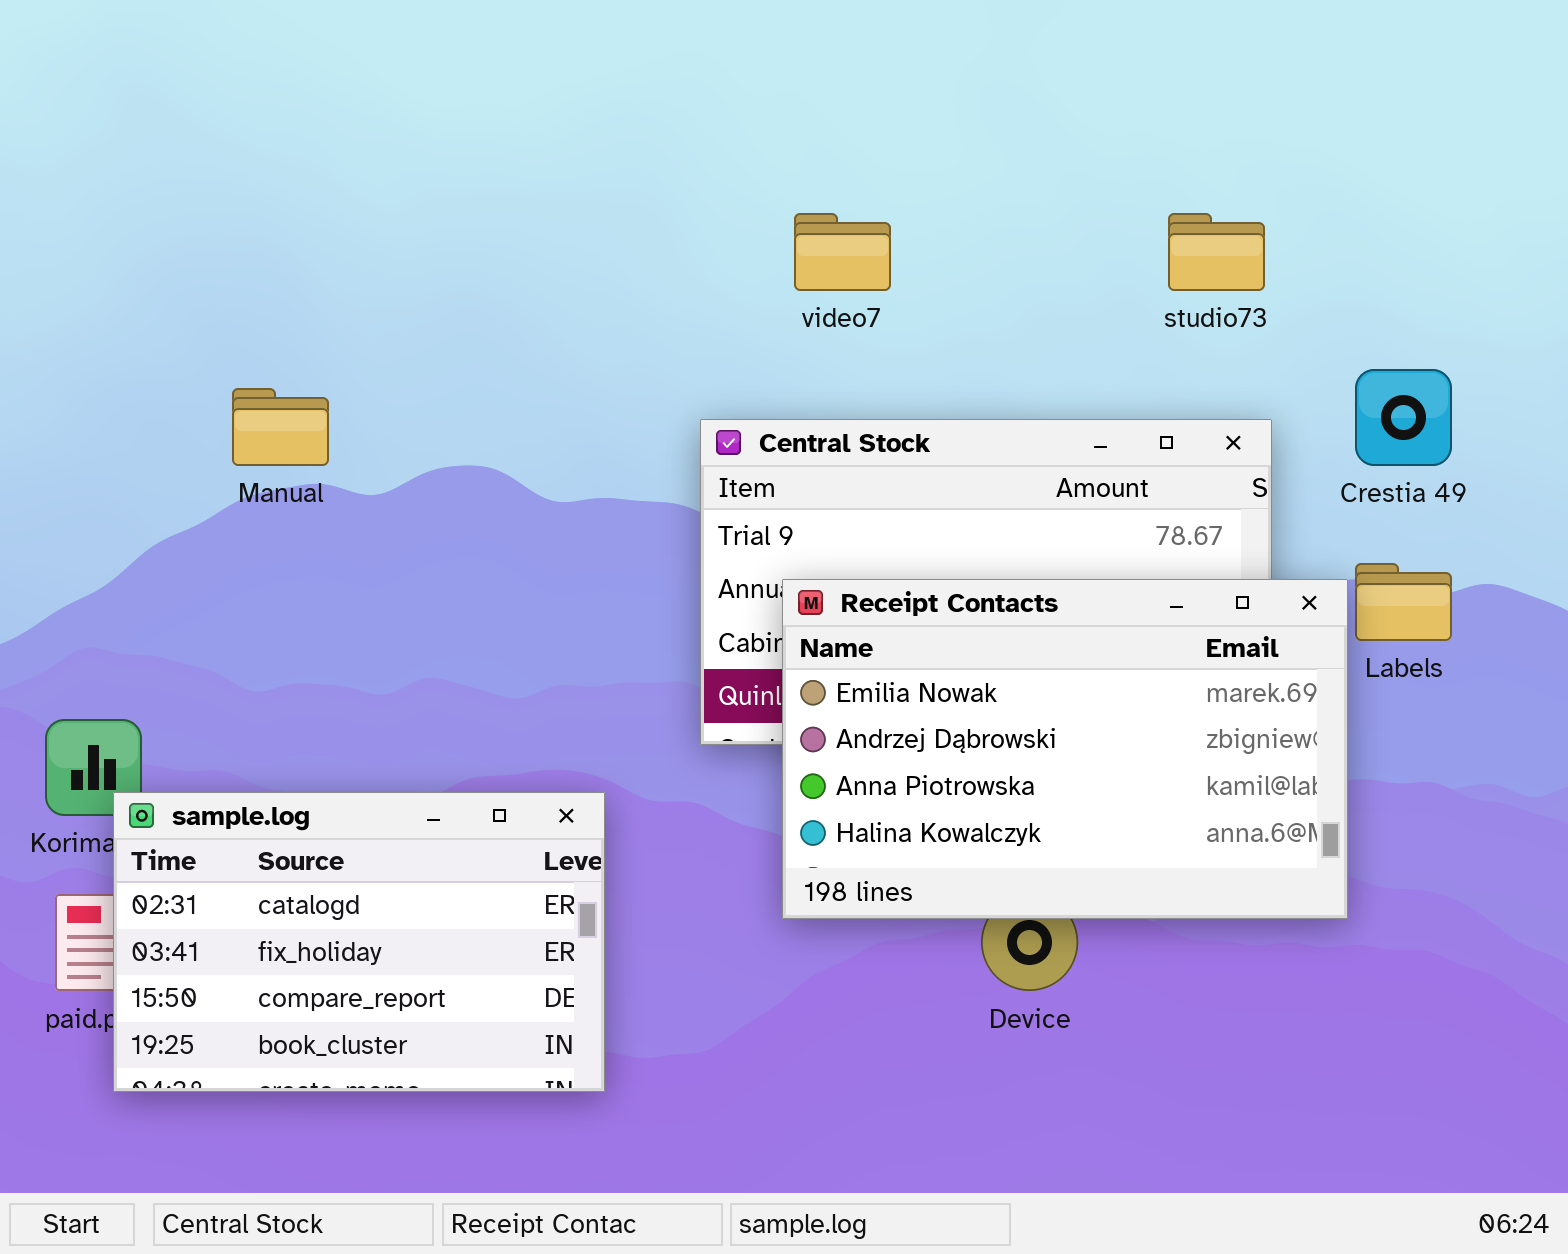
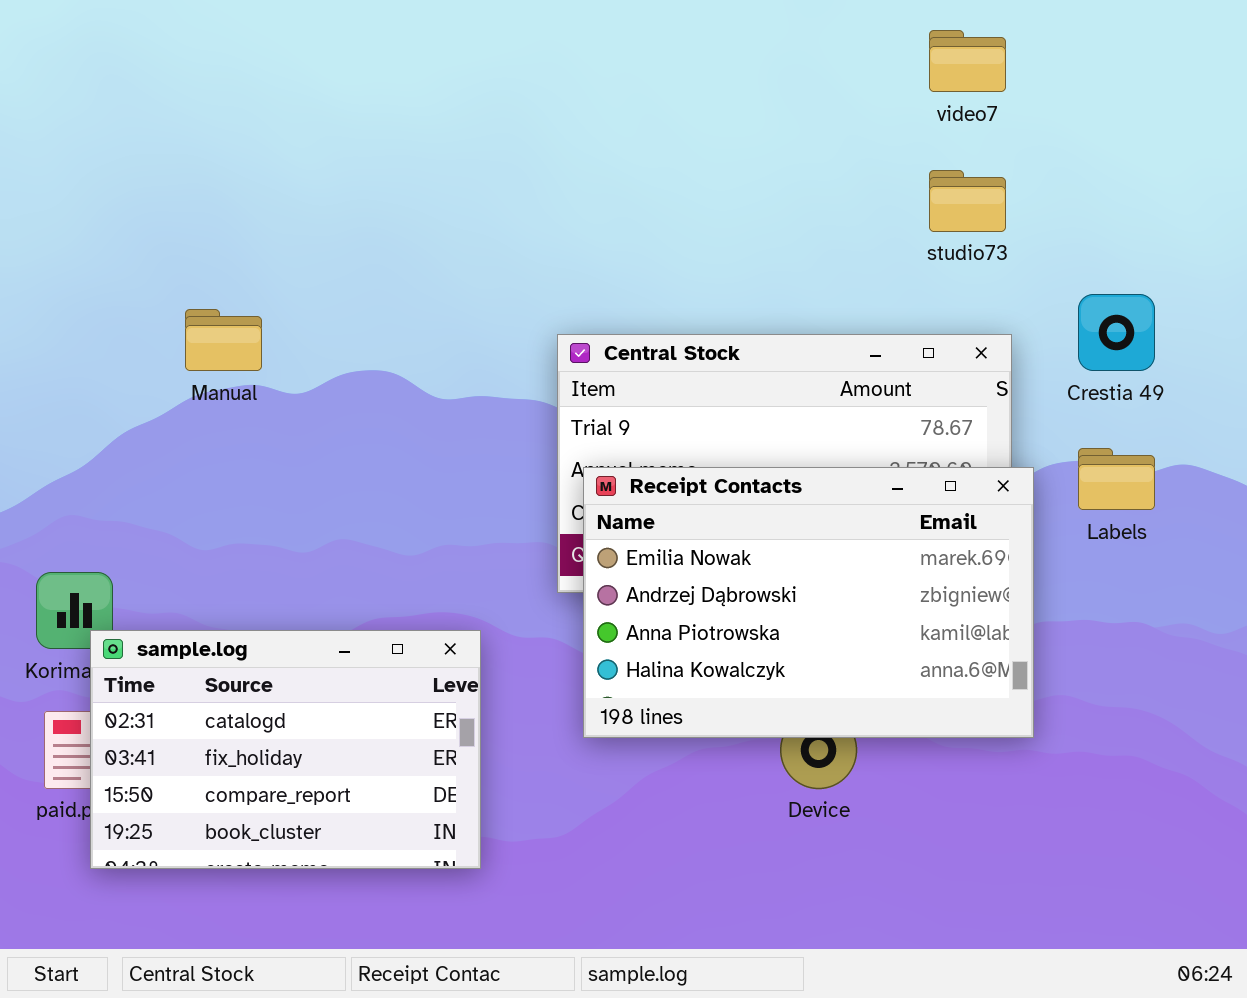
video7: [794,213,891,291] -> [929,30,1006,92], moved
Receipt Contacts: [782,579,1348,919] -> [583,467,1034,738], moved

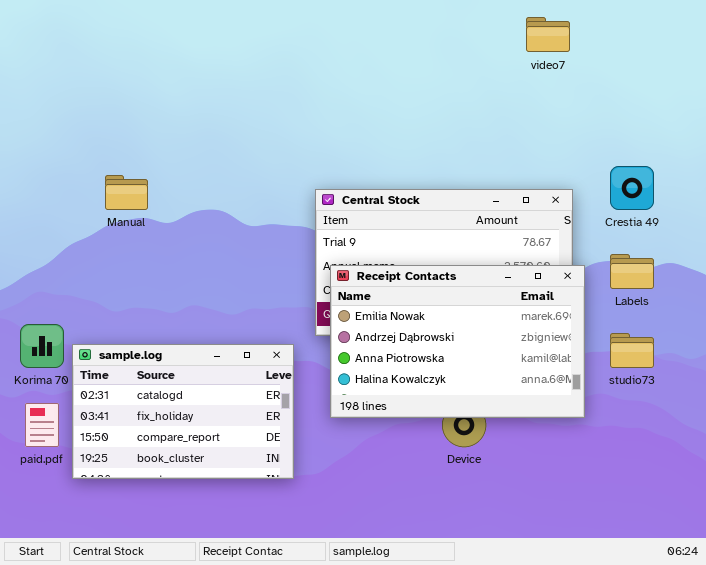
studio73: [929,170,1006,232] -> [610,333,654,368], moved
sample.log: [90,630,481,869] -> [72,344,294,479], moved

